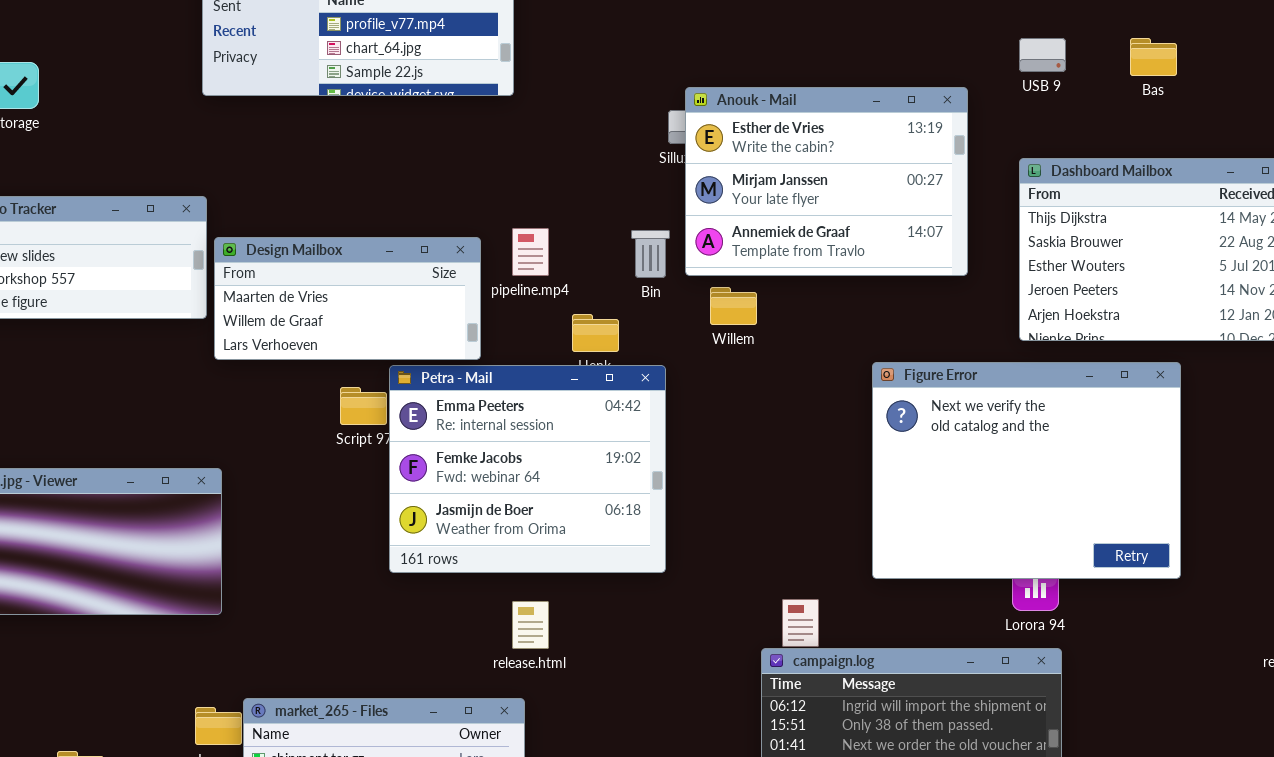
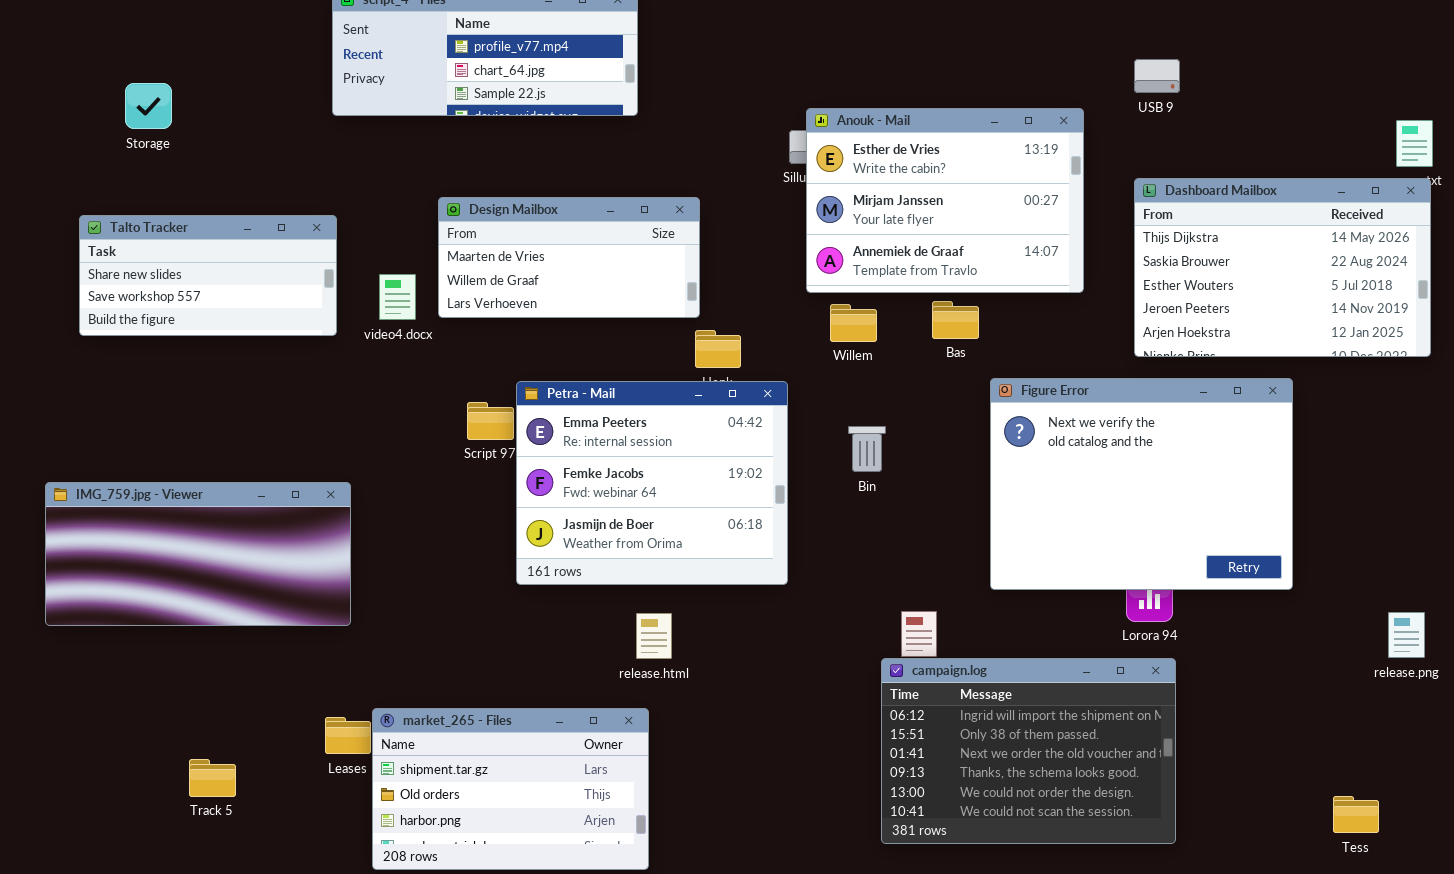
Bas: [1130,38,1177,76] -> [932,301,979,339], moved
Bin: [631,230,670,278] -> [848,426,886,472], moved
Design Mailbox: [214,237,481,360] -> [438,197,700,318], moved

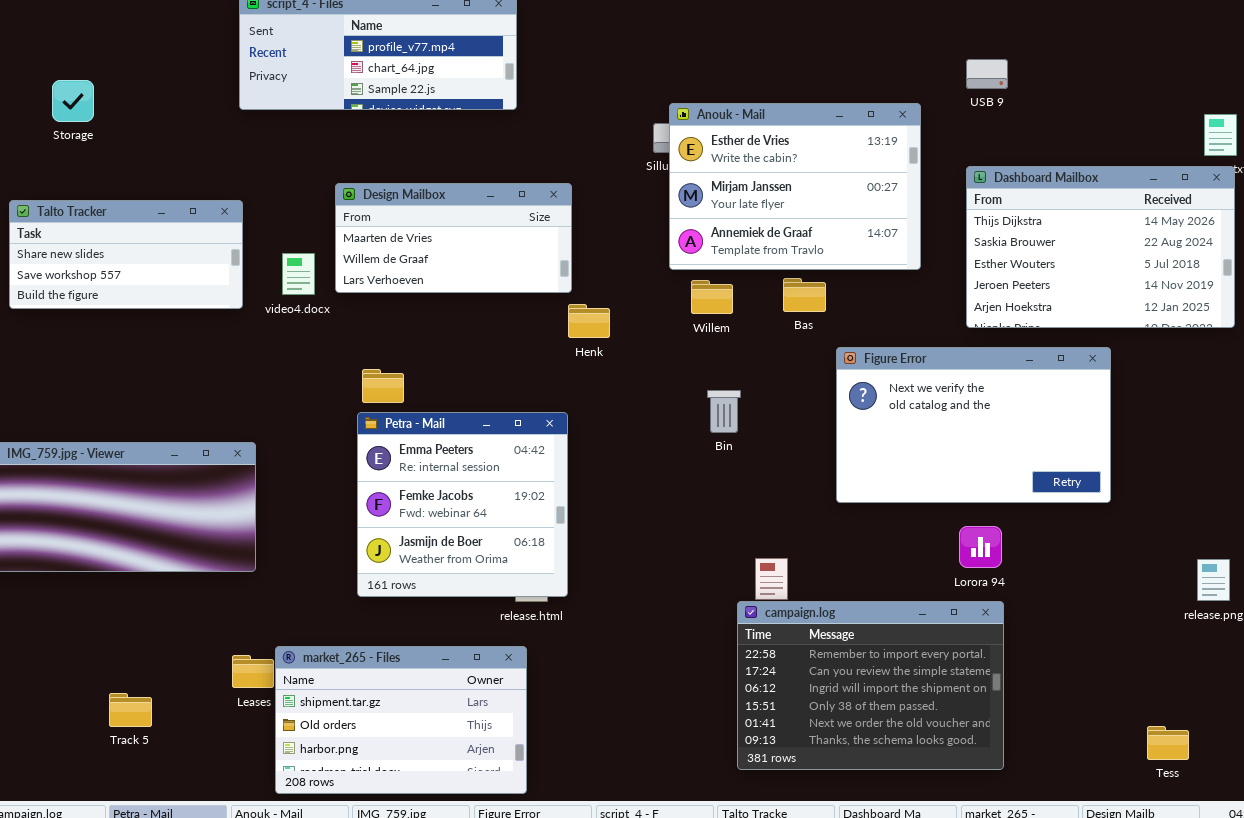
Figure Error: [990,378,1293,590] -> [836,347,1111,503], resized
Petra - Mail: [516,381,788,585] -> [357,412,568,597], moved, resized
campaign.log: [881,658,1176,844] -> [737,601,1004,770], scrolled up 2 rows

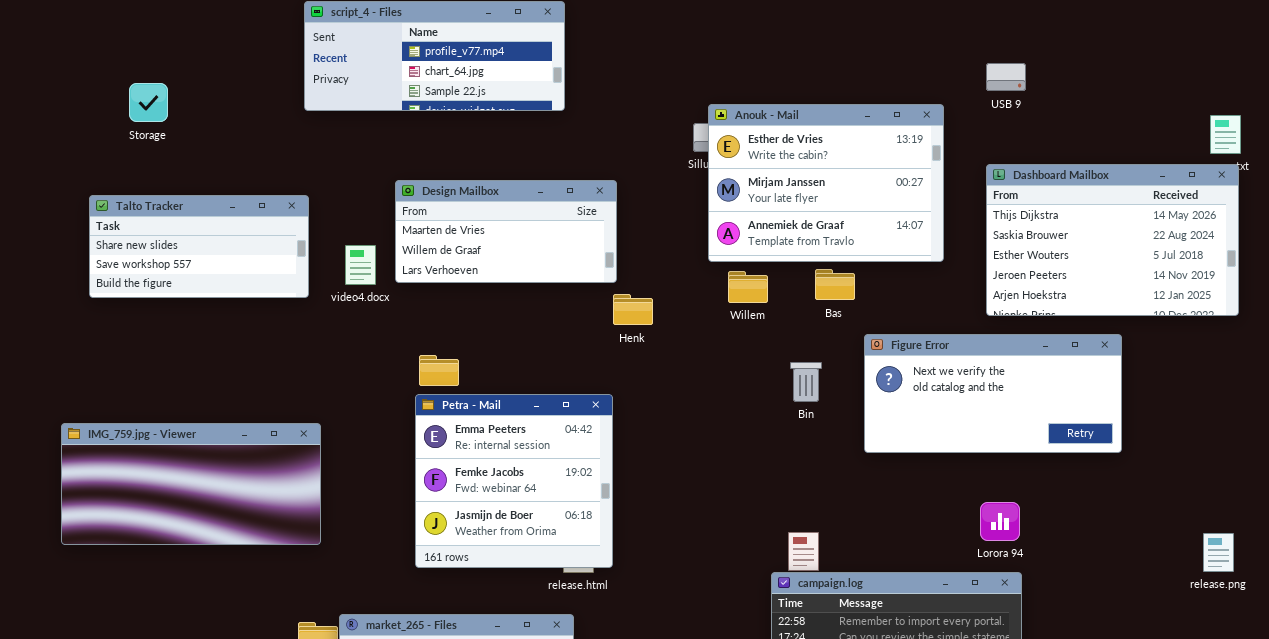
Figure Error: [836,347,1111,503] -> [864,334,1122,453], resized
Bin: [707,390,741,433] -> [790,362,822,402], moved

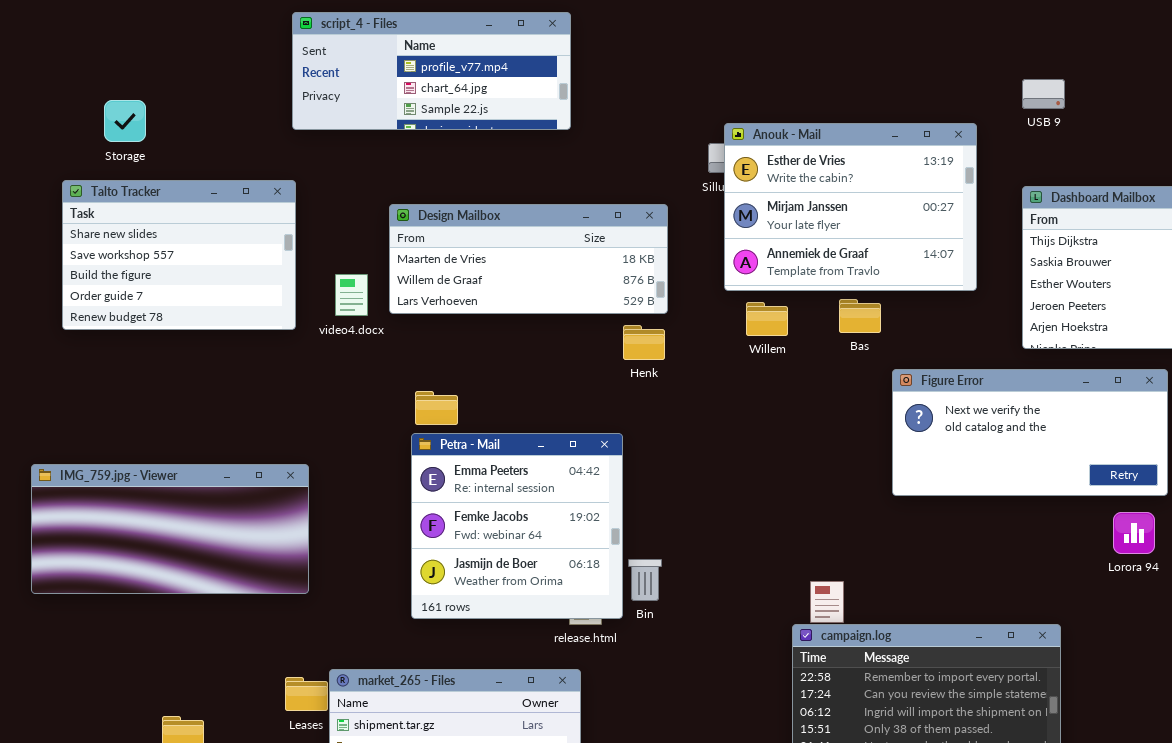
Design Mailbox: [395,180,617,283] -> [389,204,668,314], resized
Talto Tracker: [89,195,309,298] -> [62,180,296,330], resized
Bin: [790,362,822,402] -> [628,559,662,601], moved
Lorora 94: [980,502,1020,541] -> [1113,512,1155,554], moved

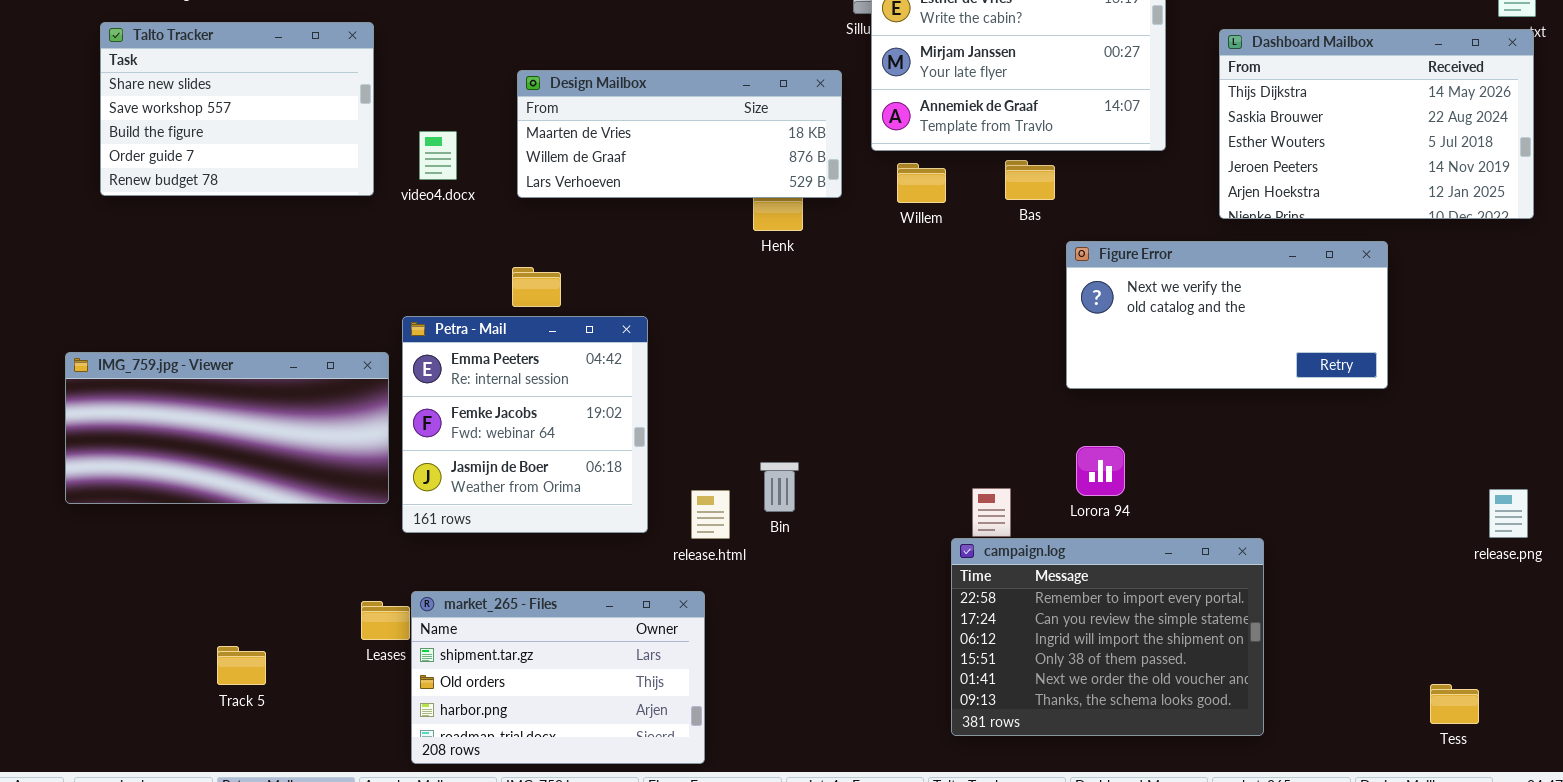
Design Mailbox: [389,204,668,314] -> [517,70,842,198], moved
Petra - Mail: [411,433,623,619] -> [402,316,648,533], moved
Lorora 94: [1113,512,1155,554] -> [1076,446,1125,496], moved

